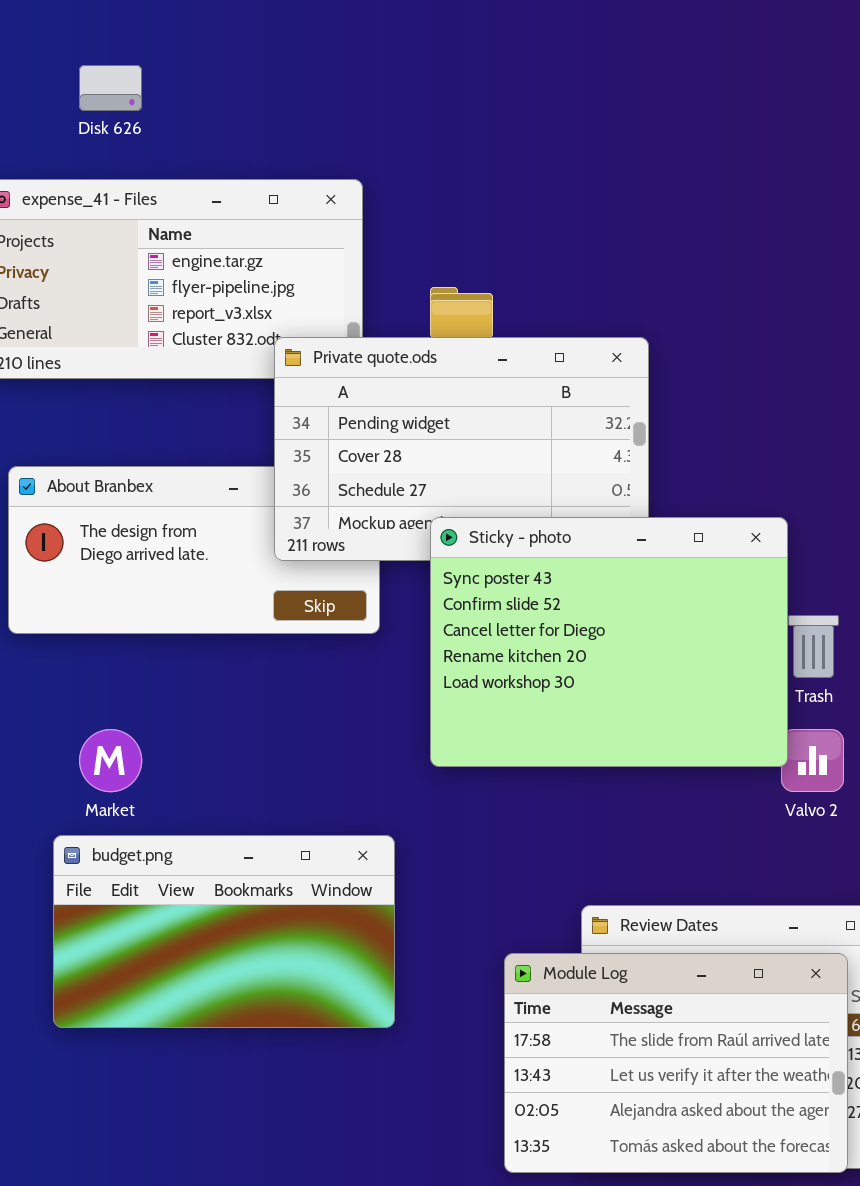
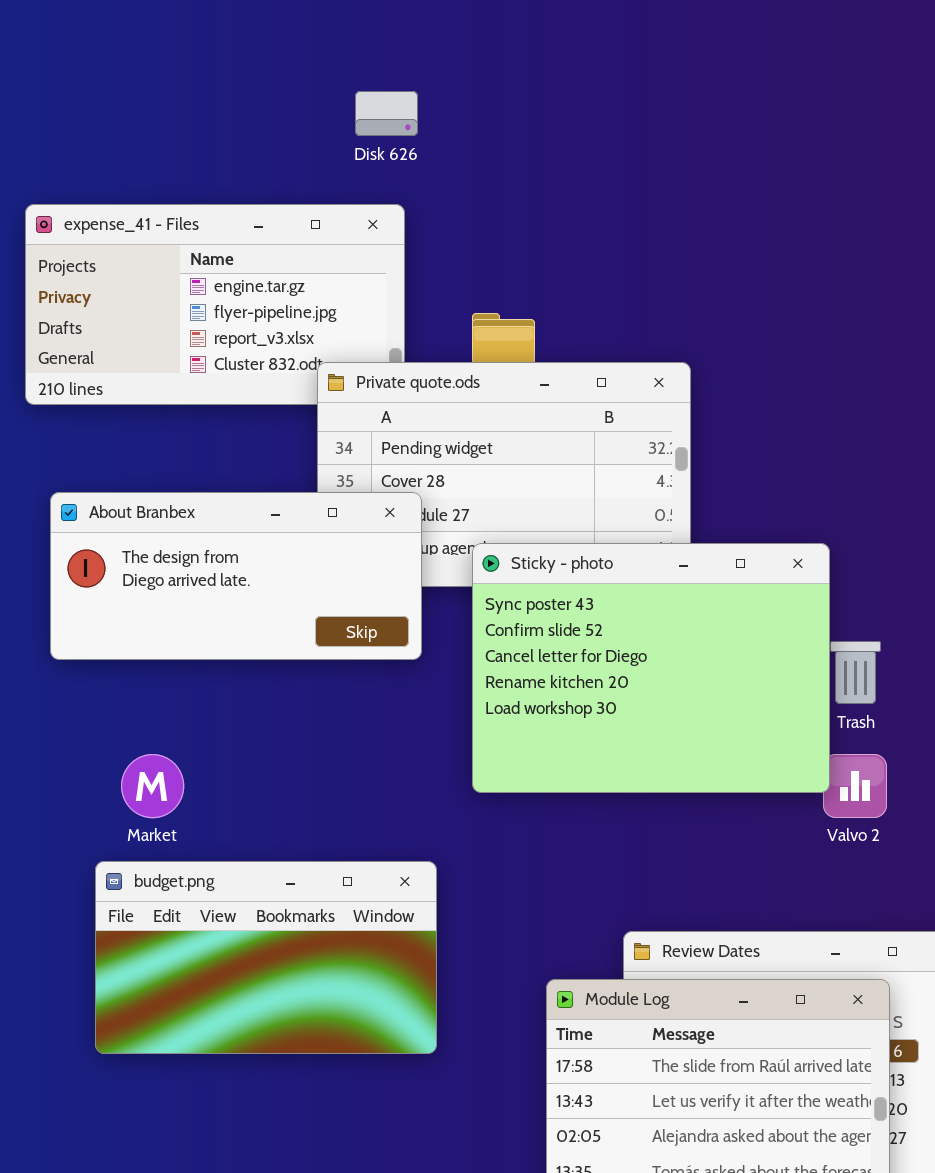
Disk 626: [79,65,142,111] -> [355,91,418,136], moved
About Branbex: [8,466,380,634] -> [50,492,422,660], raised

